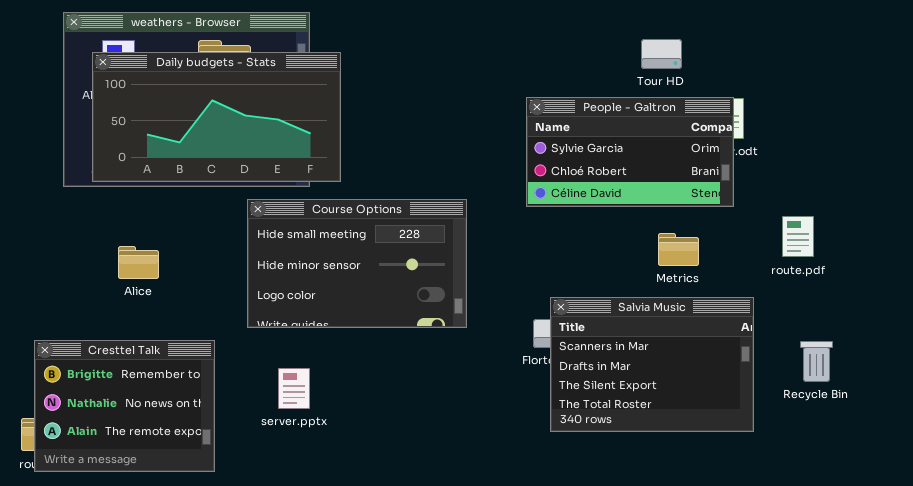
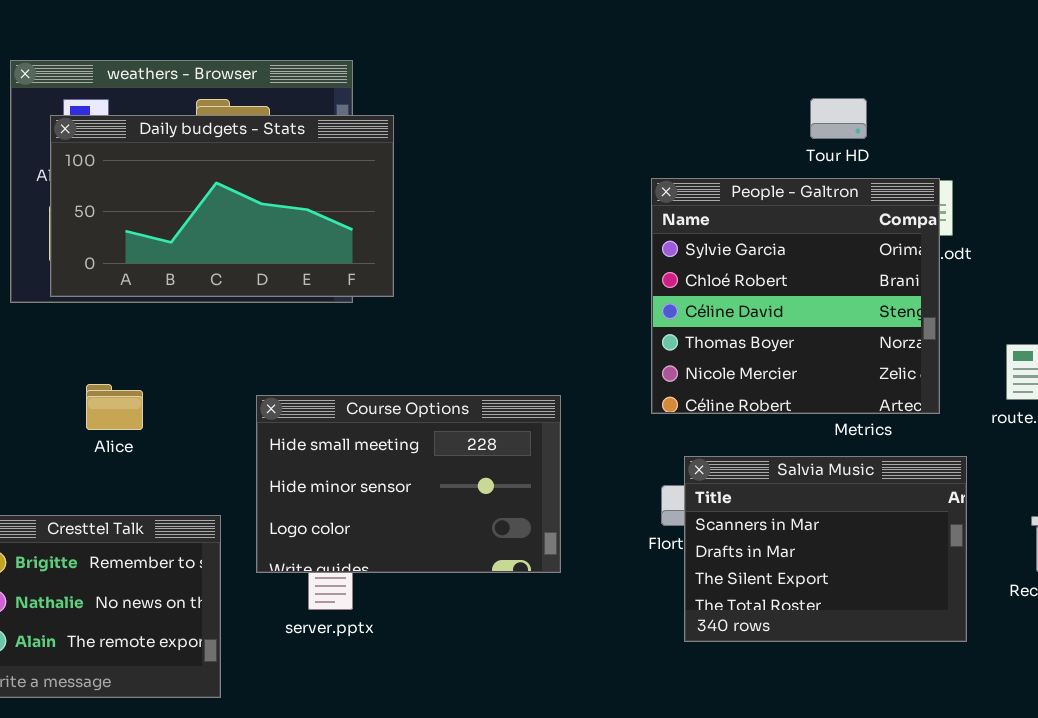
People - Galtron: [526,97,734,207] -> [651,178,940,414], resized
Course Options: [247,199,467,328] -> [256,395,561,573], moved

